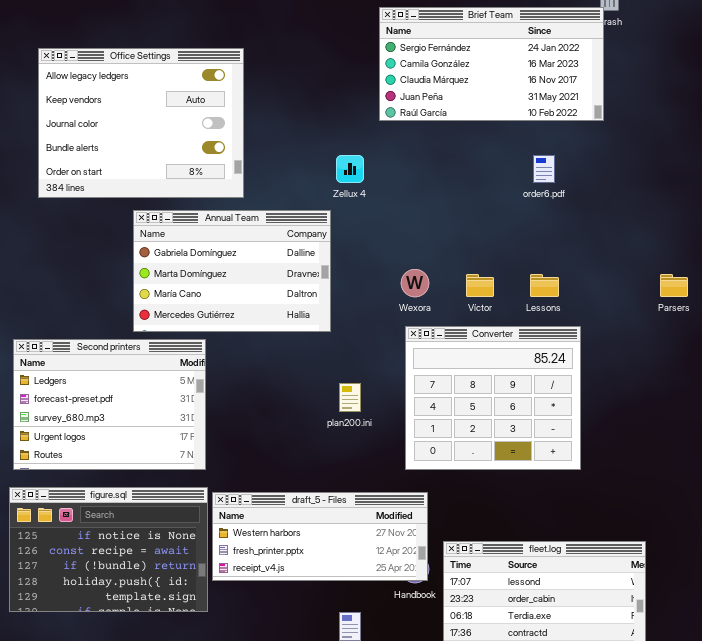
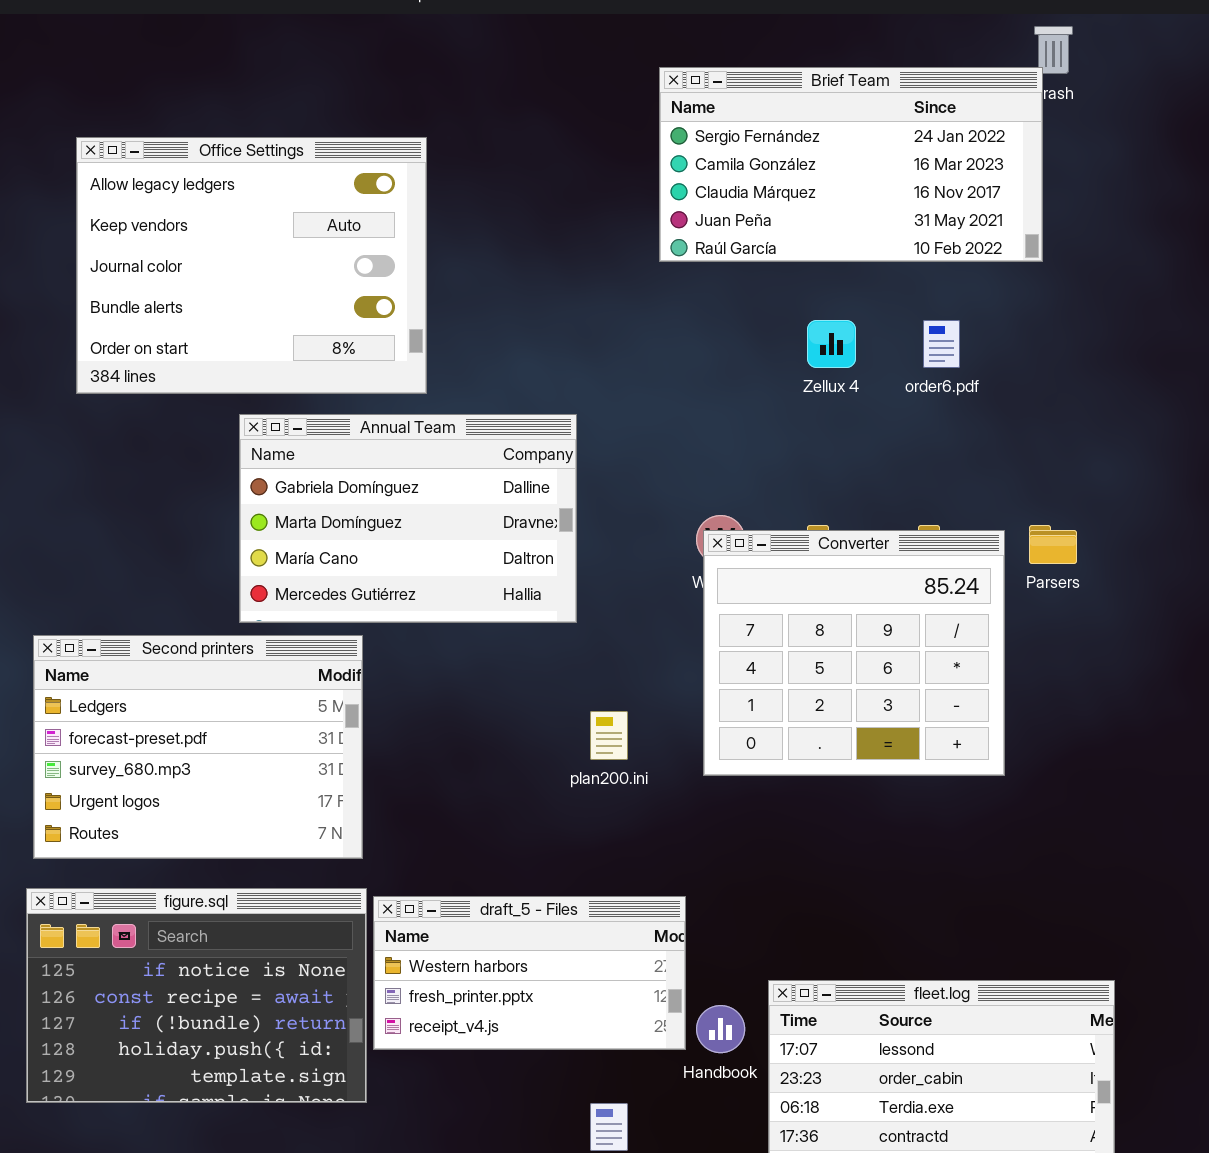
Zellux 4: [336,155,364,183] -> [807,320,856,368], moved
Parsers: [660,274,688,297] -> [1029,525,1077,564], moved
Converter: [405,326,581,470] -> [703,530,1005,776], moved
draft_5 - Files: [212,492,428,581] -> [373,896,686,1050], resized

